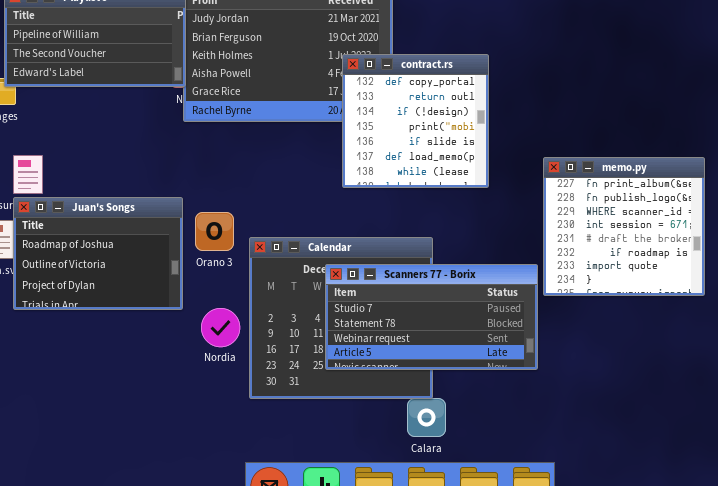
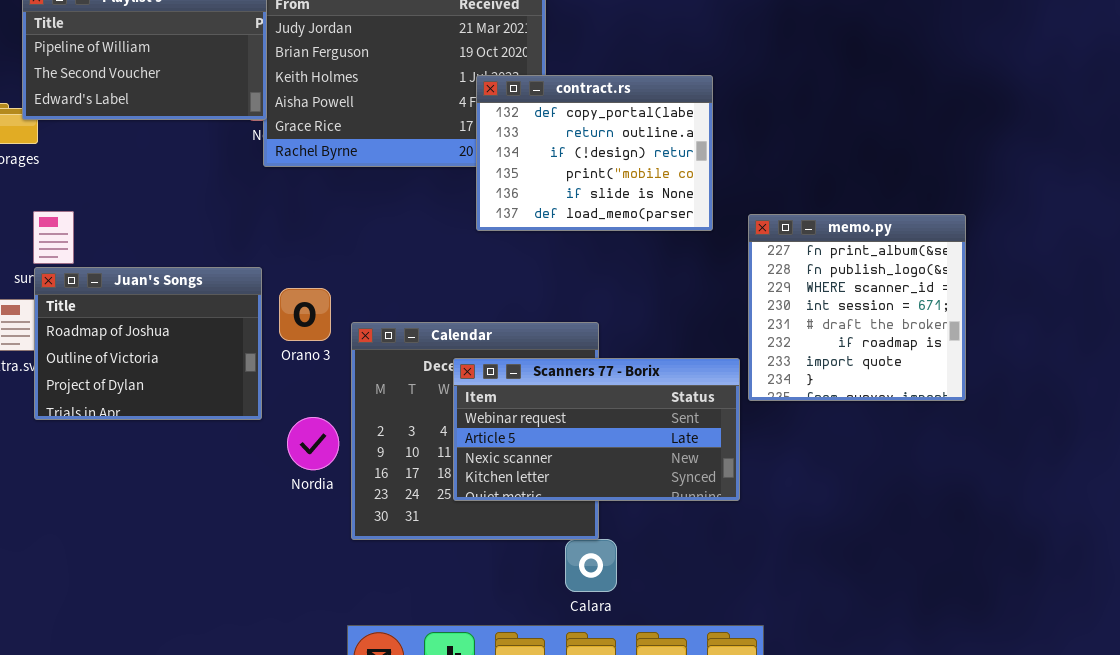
contract.rs: [342,54,489,188] -> [476,75,713,231], resized
Scanners 77 - Borix: [325,264,538,370] -> [453,358,740,501], scrolled down 2 rows

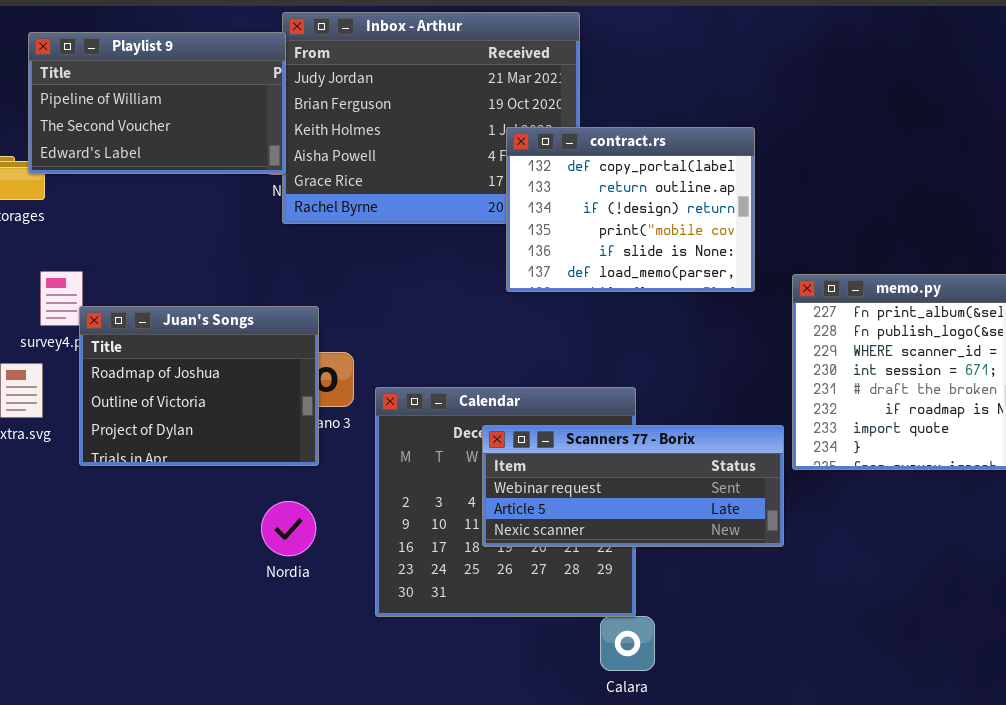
Juan's Songs: [34,267,262,420] -> [79,306,319,466], moved
Scanners 77 - Borix: [453,358,740,501] -> [482,425,784,547], resized
Nordia: [287,417,339,470] -> [261,501,316,556], moved

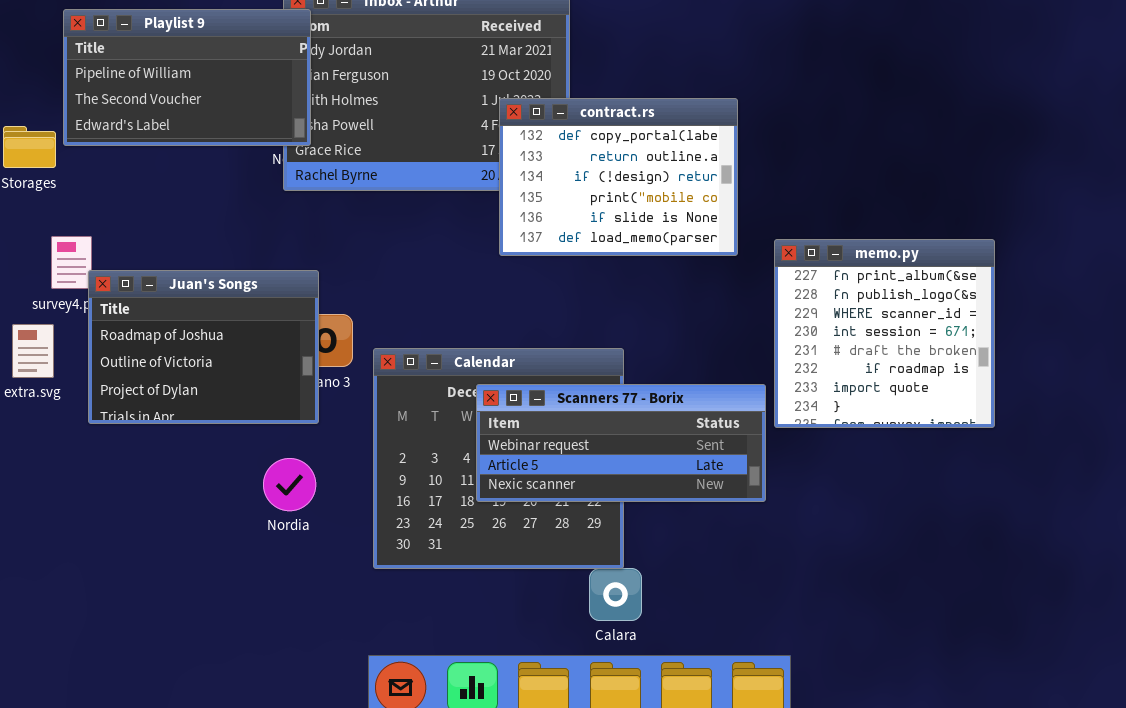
Playlist 9: [28,32,286,174] -> [63,9,311,146], moved

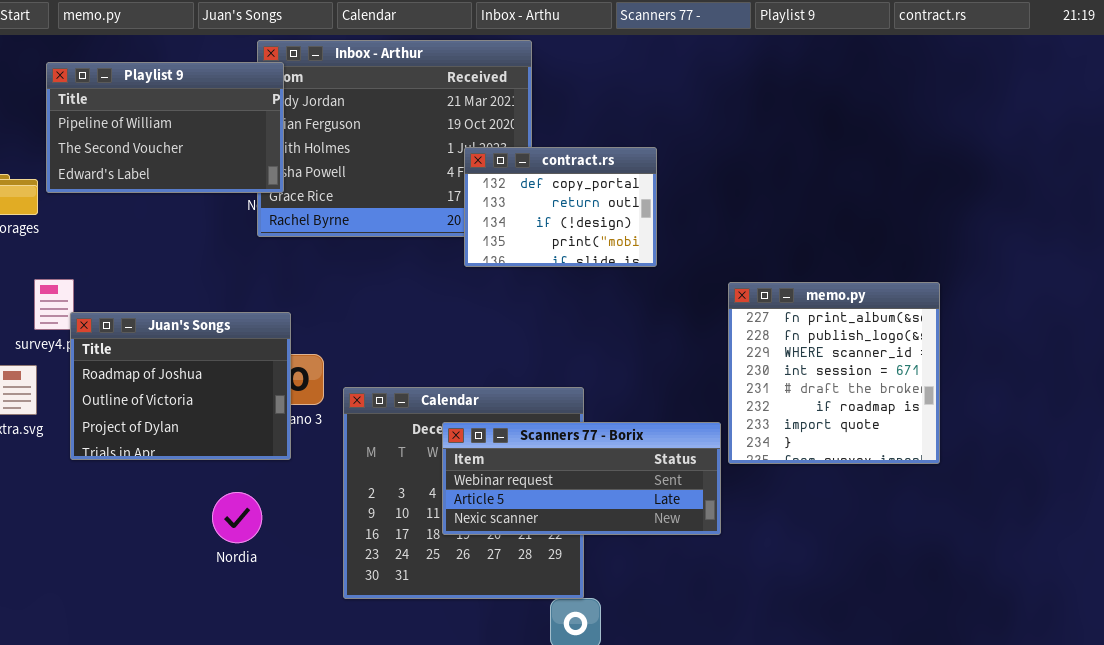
contract.rs: [499,98,738,256] -> [464,147,657,267], resized
Nordia: [263,458,316,511] -> [212,492,262,543], moved

